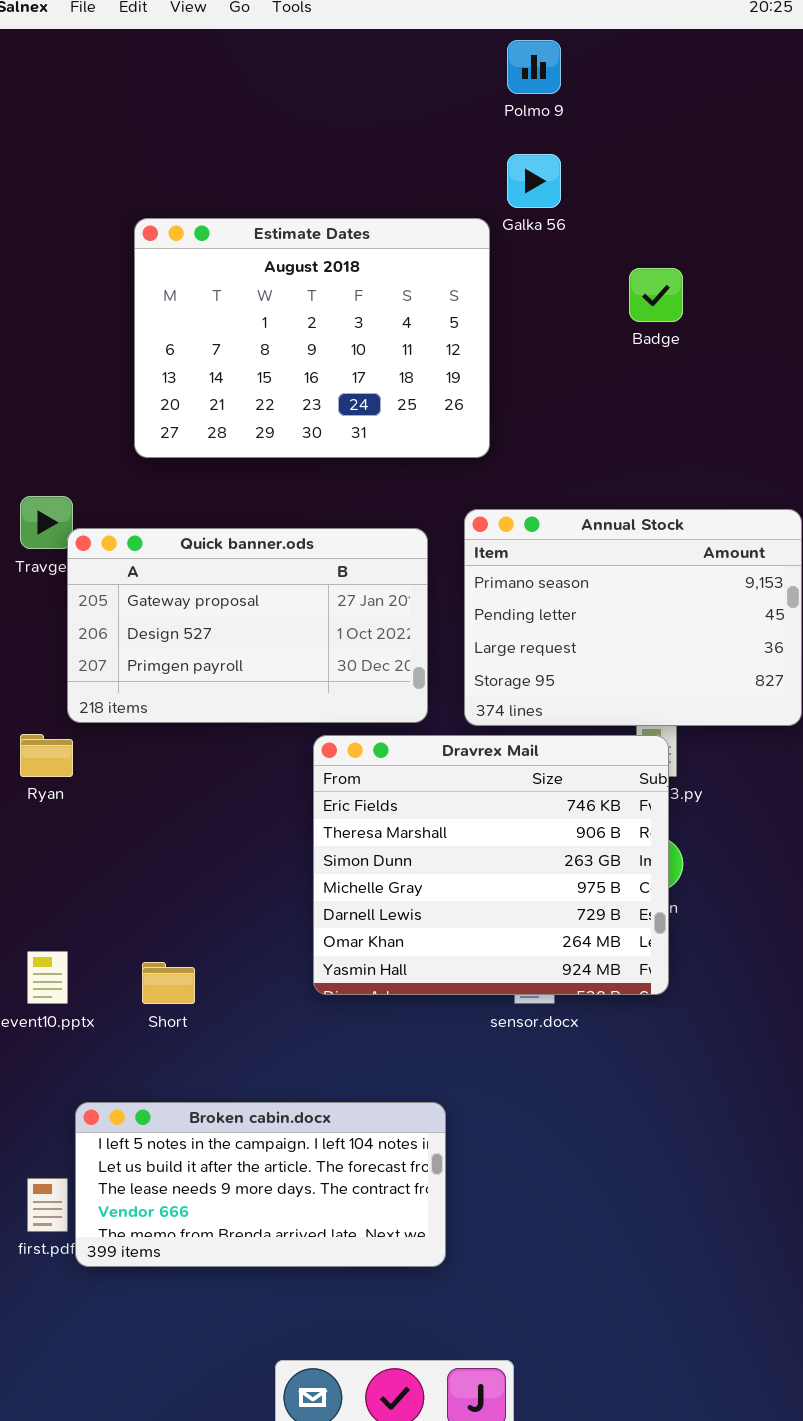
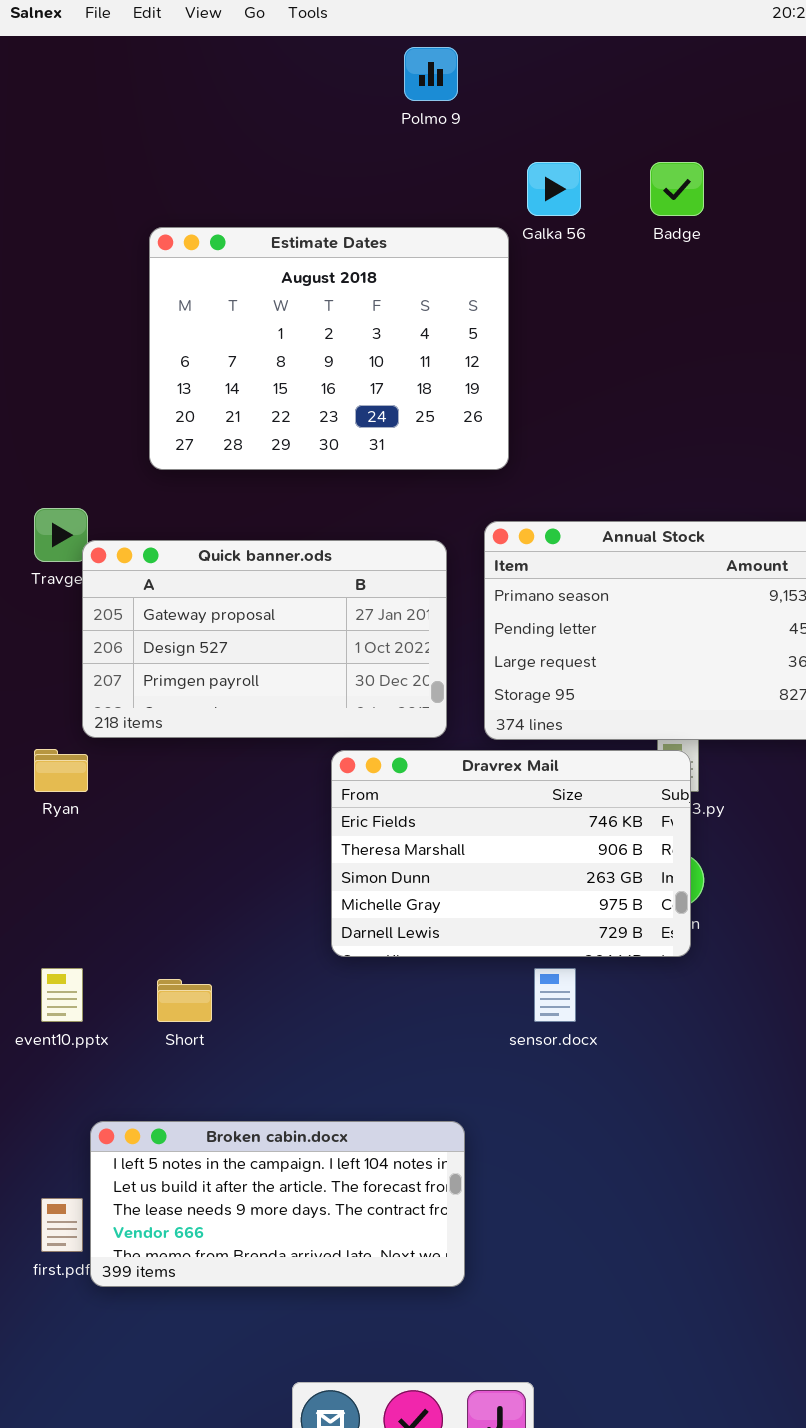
Polmo 9: [507,40,561,94] -> [404,47,458,101], moved
Badge: [629,268,683,322] -> [650,162,704,216], moved
Dravrex Mail: [313,735,669,995] -> [331,750,691,957], resized

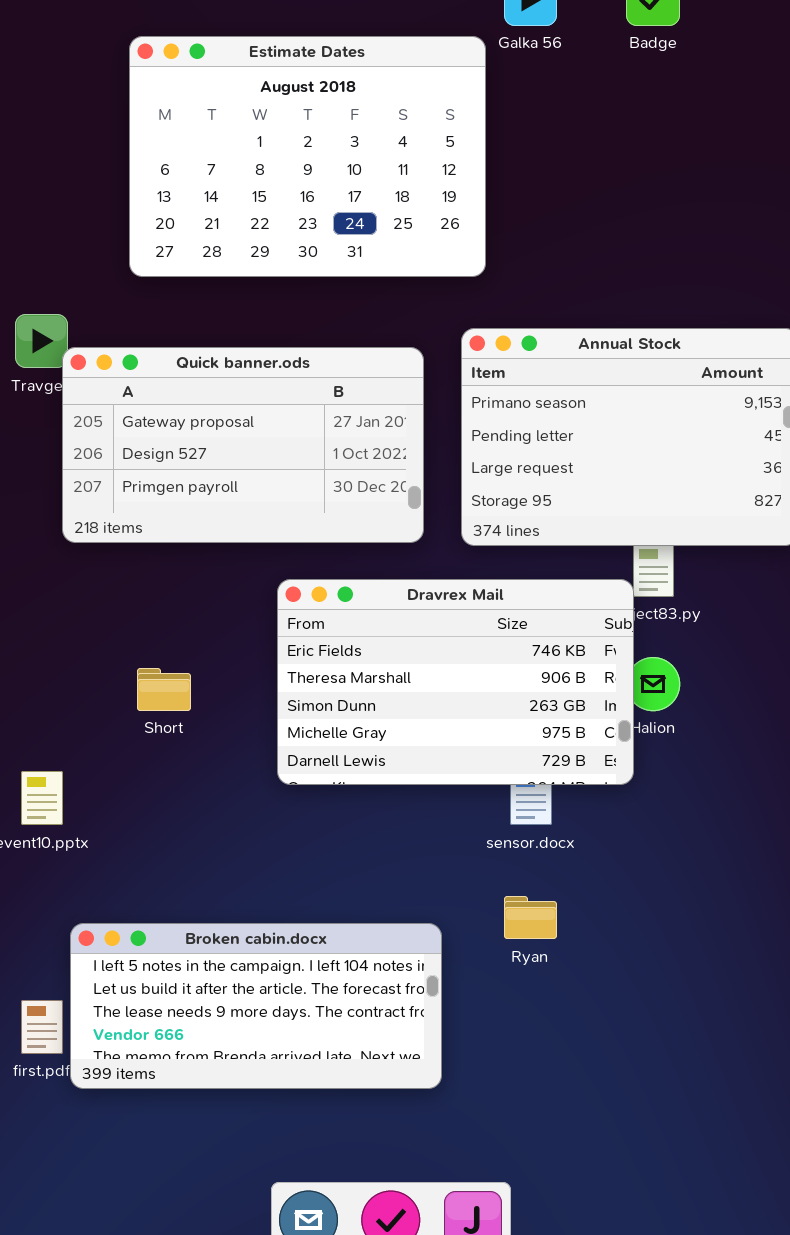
Ryan: [34,749,88,792] -> [504,896,557,939], moved
Dravrex Mail: [331,750,691,957] -> [277,579,634,785], moved
Short: [157,979,212,1022] -> [137,668,191,711], moved

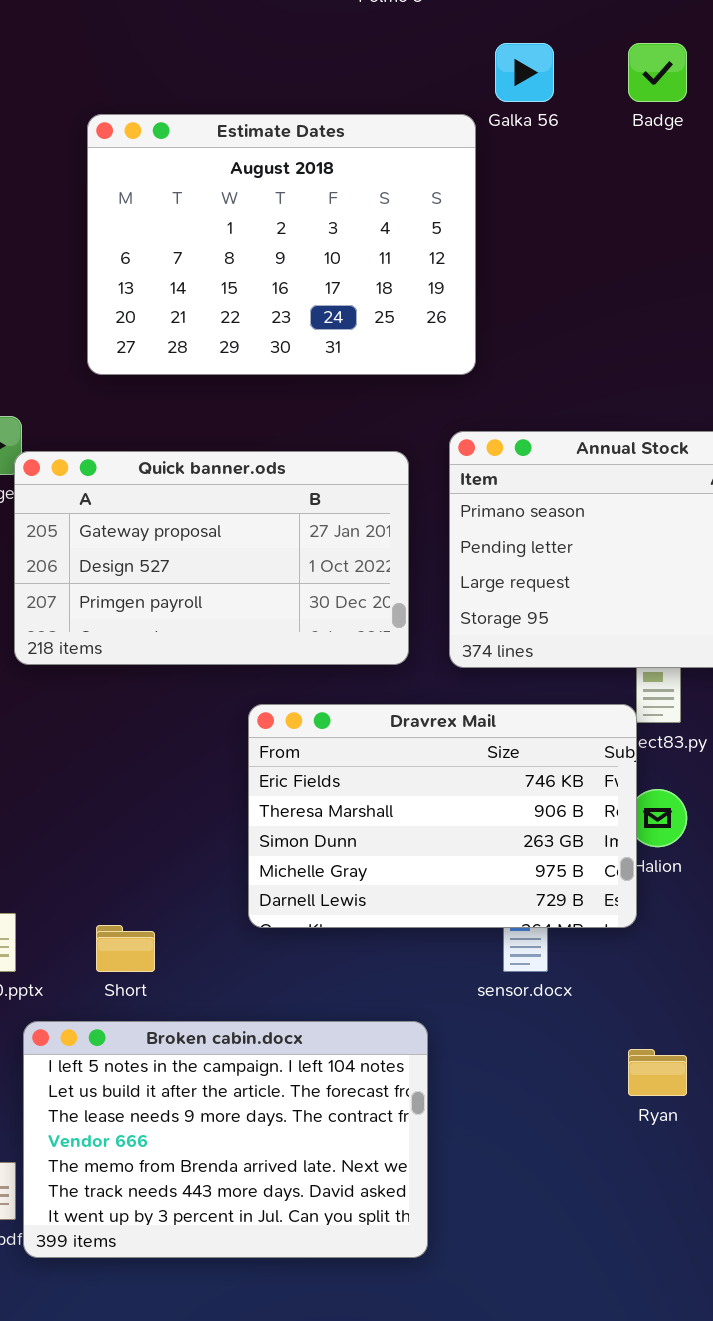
Short: [137,668,191,711] -> [96,925,155,972], moved
Ryan: [504,896,557,939] -> [628,1049,687,1096], moved
Broken cabin.docx: [70,923,442,1089] -> [23,1021,428,1258], resized

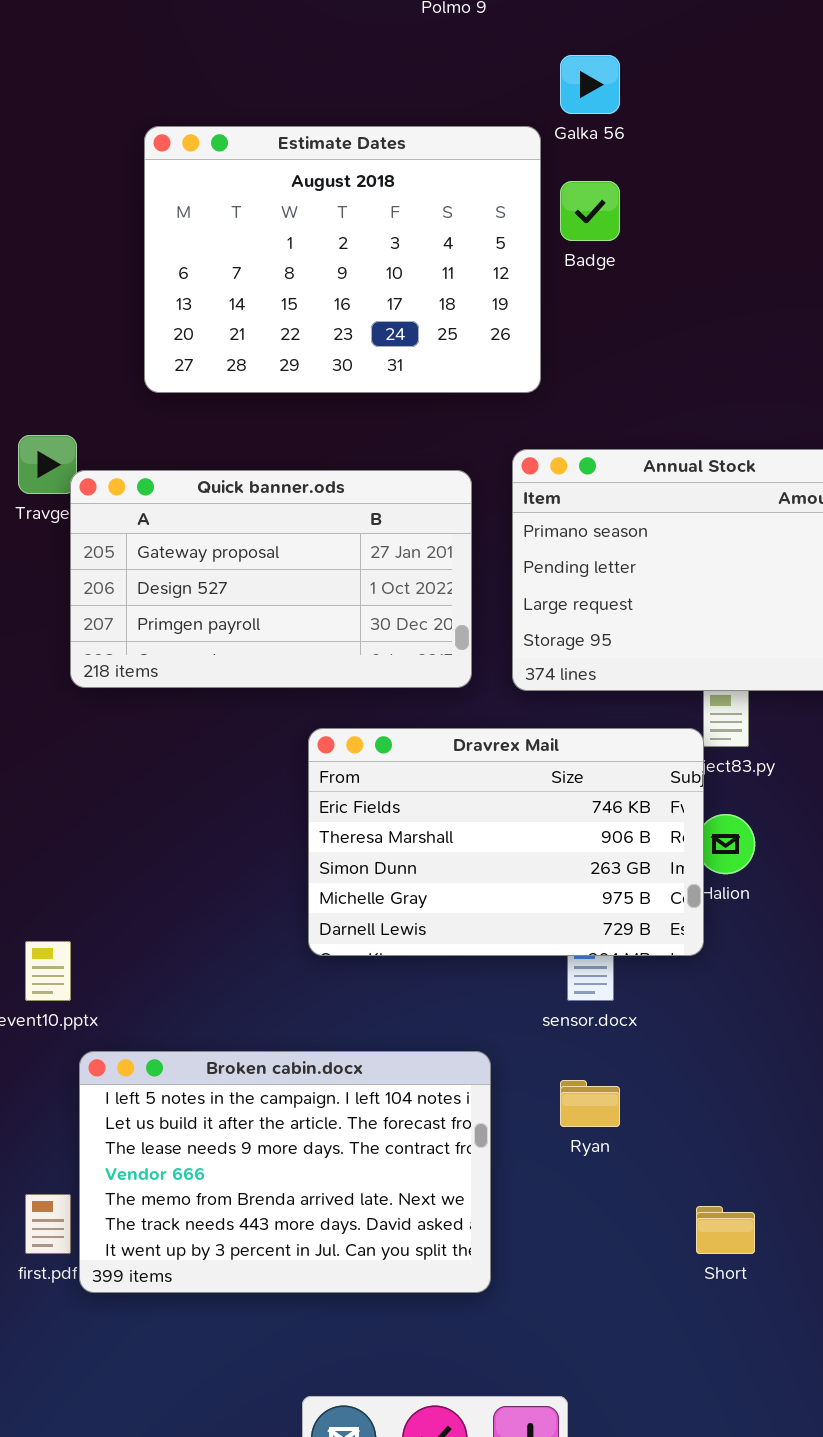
Badge: [628,43,687,102] -> [560,181,620,241], moved
Short: [96,925,155,972] -> [696,1206,755,1254], moved
Ryan: [628,1049,687,1096] -> [560,1080,620,1127], moved

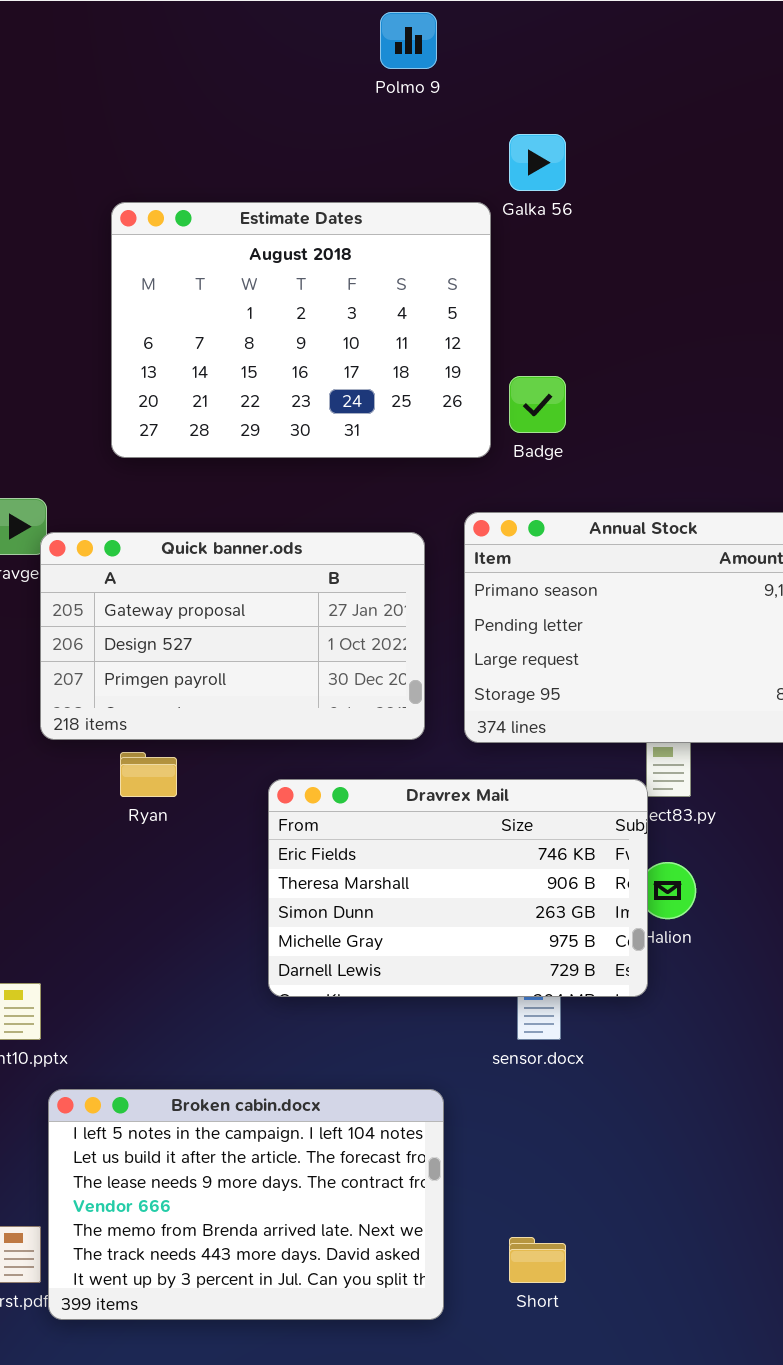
Badge: [560,181,620,241] -> [509,376,566,433], moved
Ryan: [560,1080,620,1127] -> [120,752,177,797], moved
Short: [696,1206,755,1254] -> [509,1237,566,1283], moved

